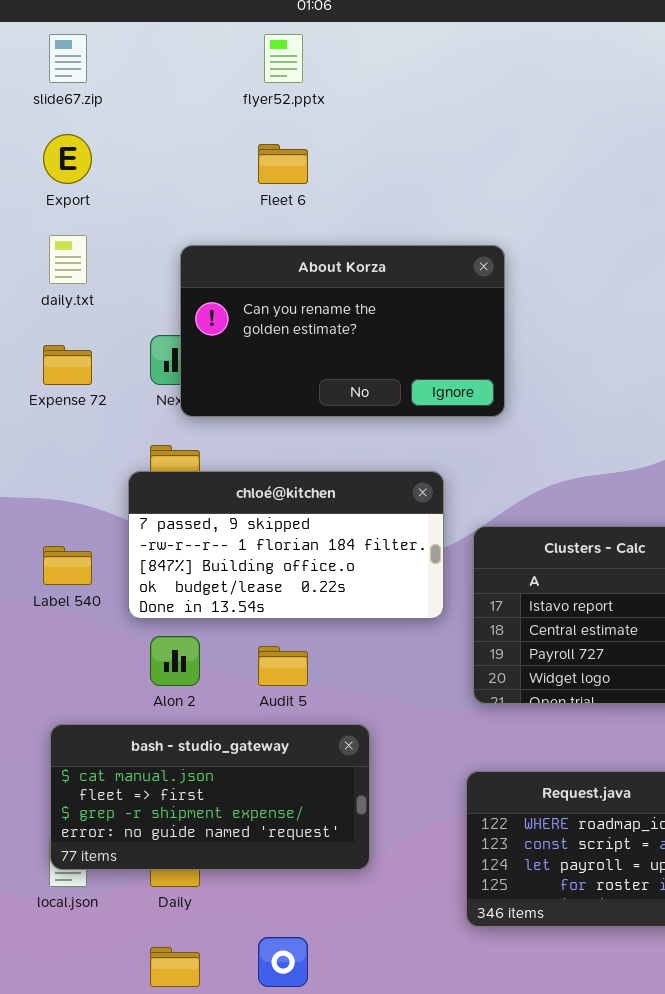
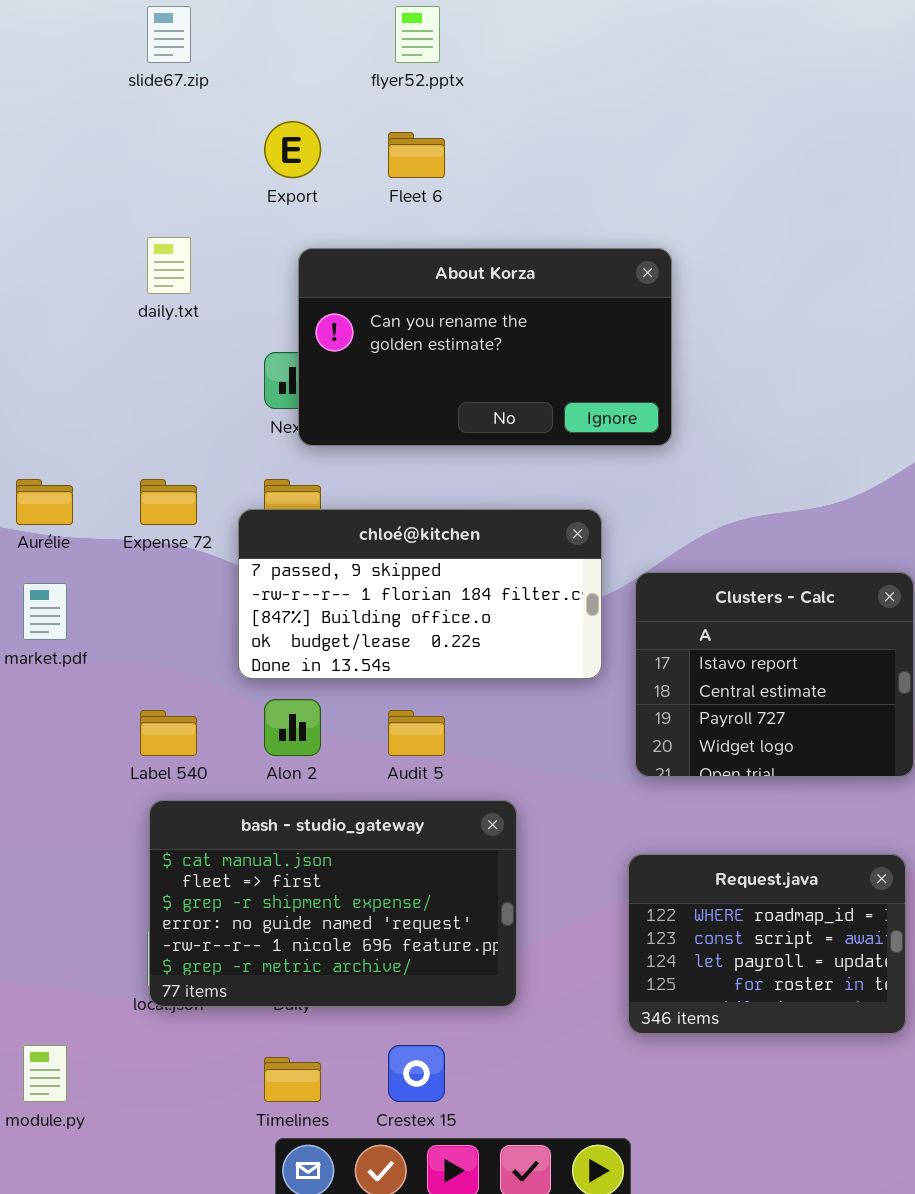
Export: [43,134,92,184] -> [264,121,321,178], moved
Expense 72: [43,345,92,385] -> [140,479,197,525], moved
Label 540: [43,546,92,585] -> [140,710,197,756], moved
bash - studio_gateway: [50,724,370,870] -> [149,800,517,1007], resized

